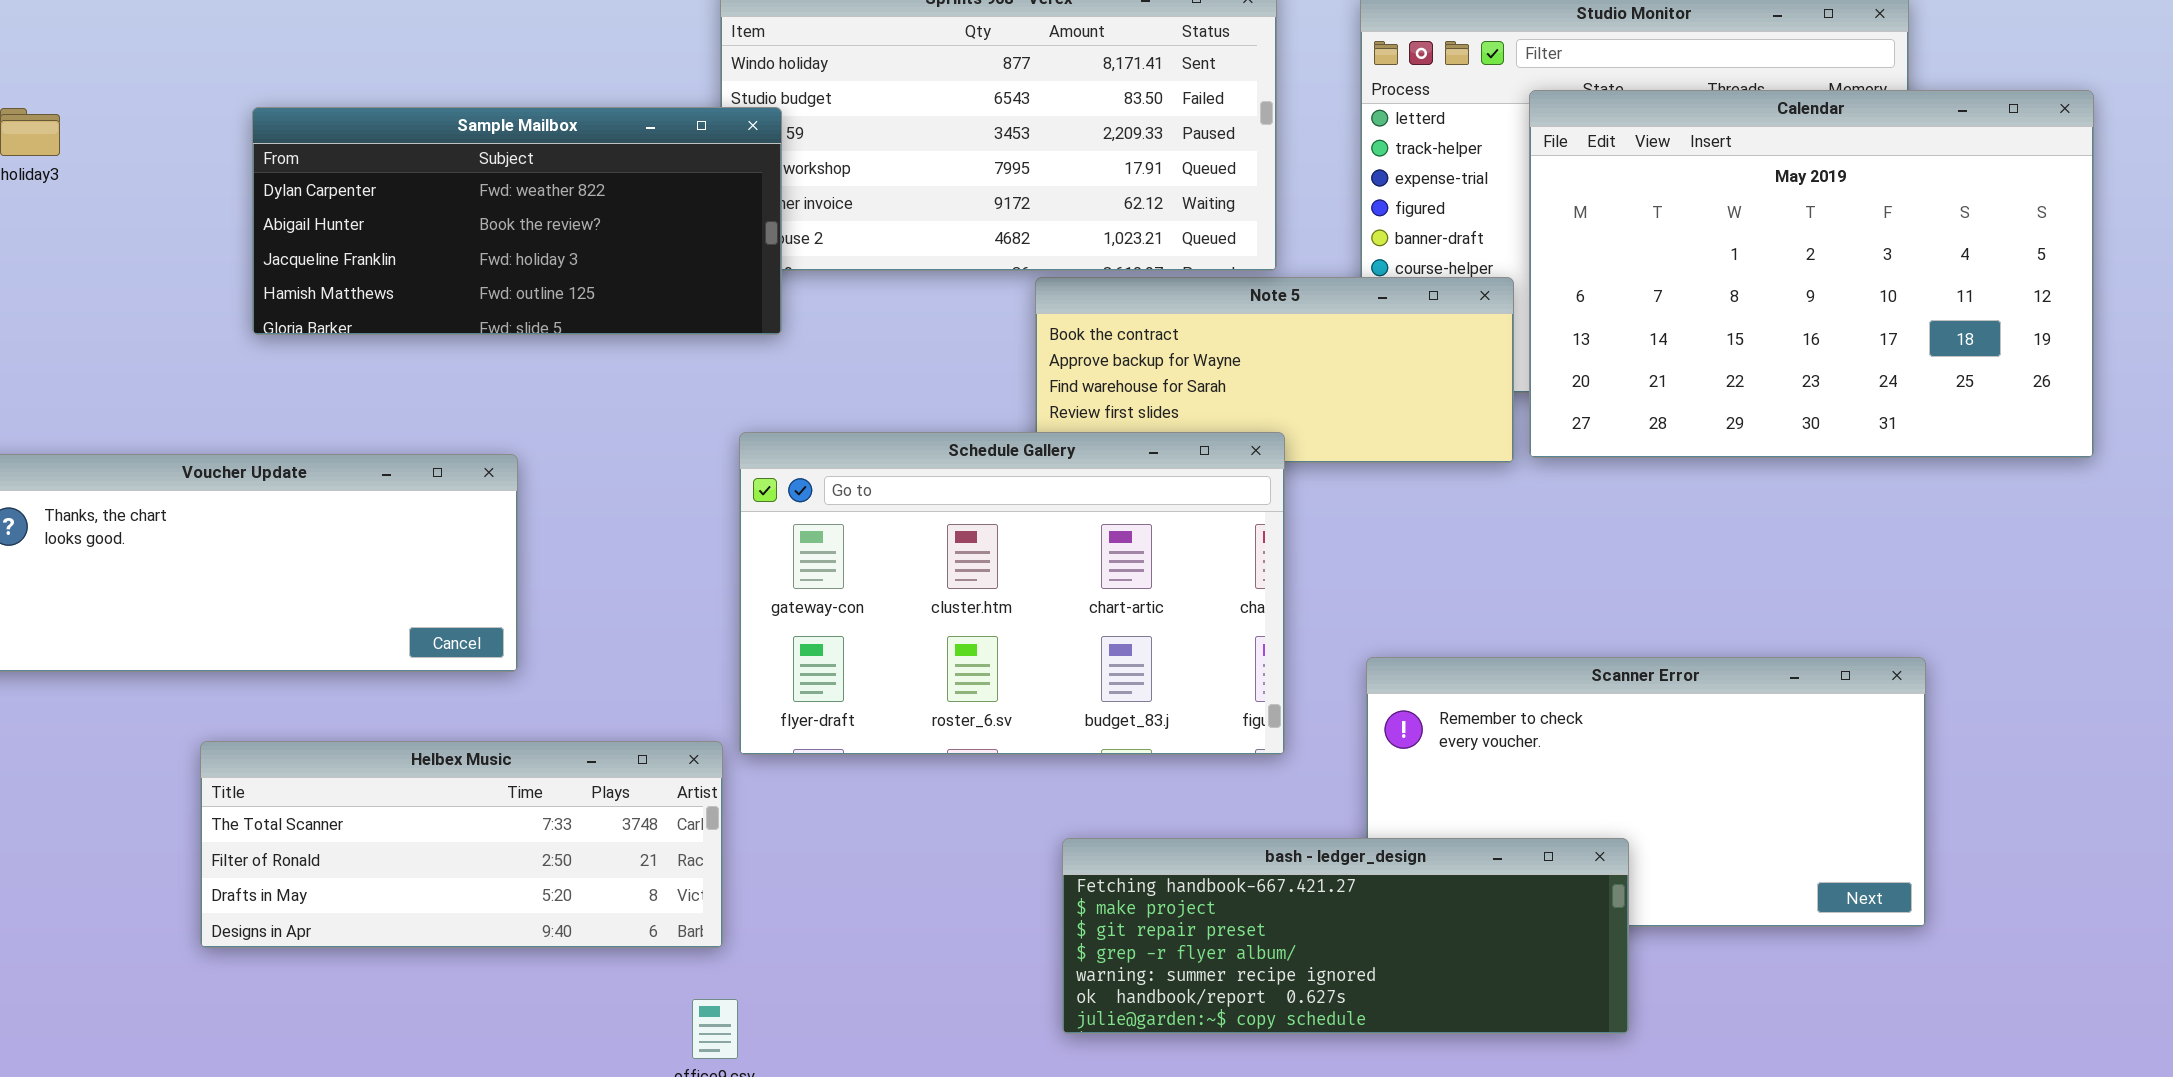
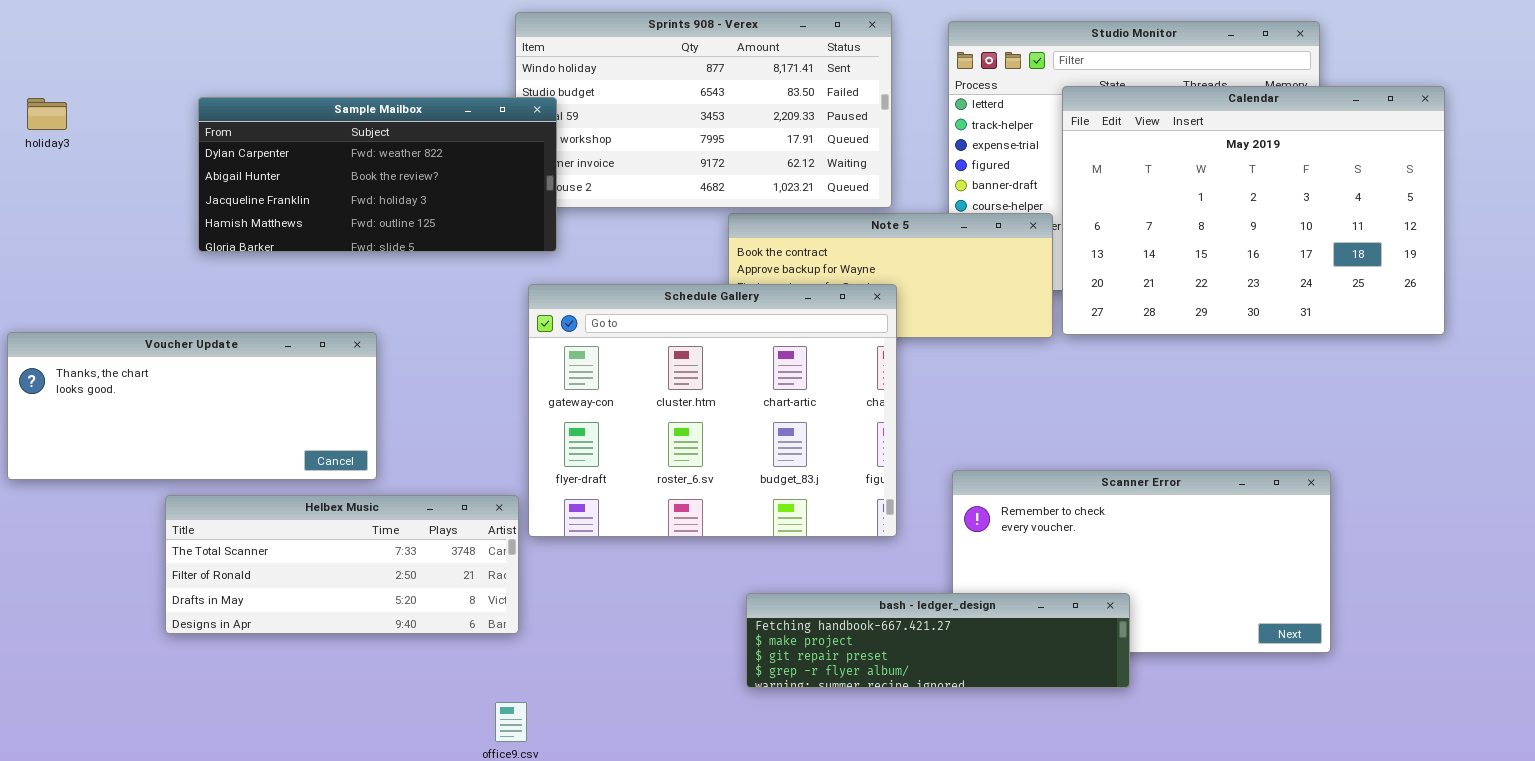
Schedule Gallery: [739,432,1285,755] -> [528,284,897,537], resized
Helbex Music: [200,741,723,948] -> [165,495,519,634], moved
bash - ledger_design: [1062,838,1629,1034] -> [746,593,1130,688], resized

